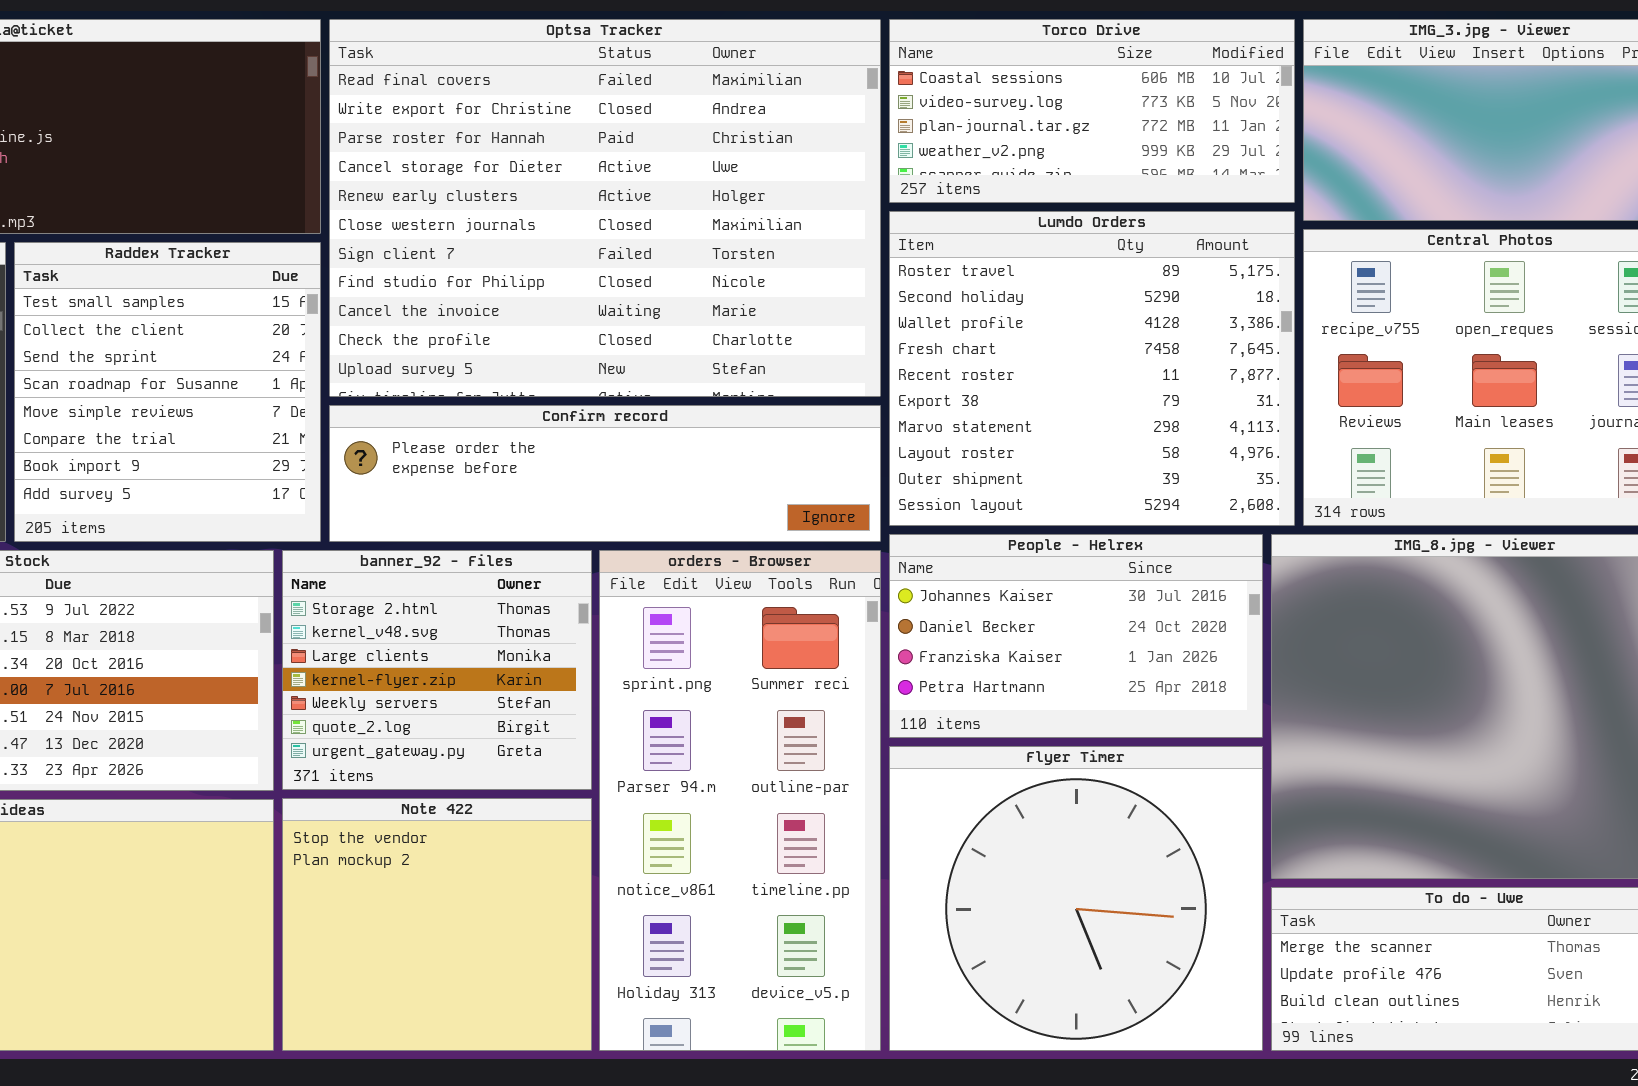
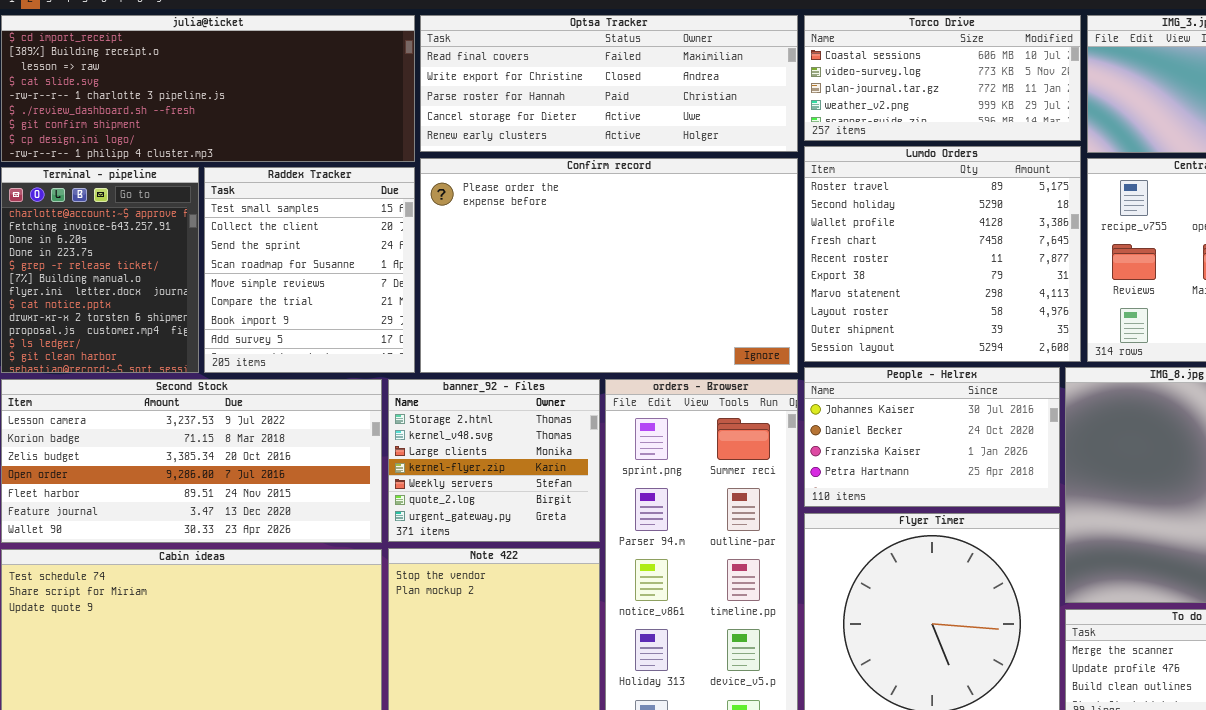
Optsa Tracker: [329,19,881,397] -> [420,15,798,152], resized
Confirm record: [329,405,881,542] -> [420,158,798,373], resized

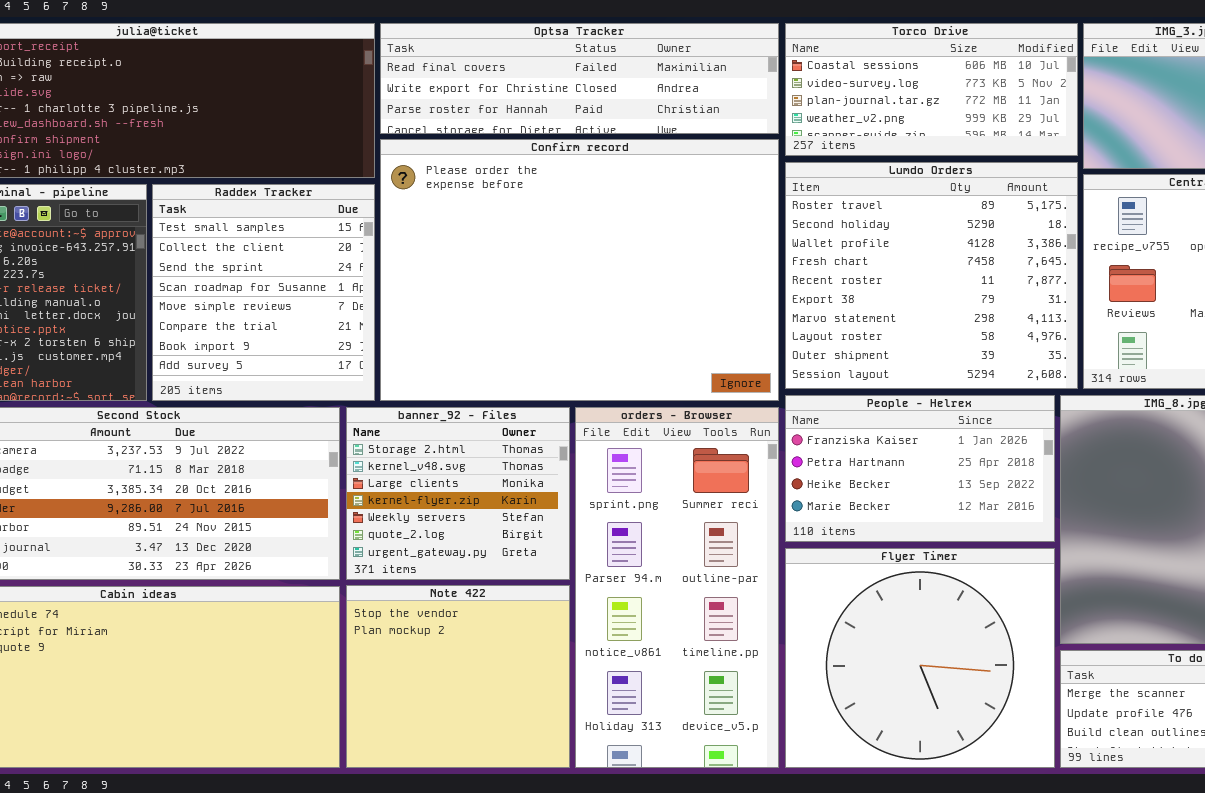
Optsa Tracker: [420,15,798,152] -> [380,23,779,134], resized
Confirm record: [420,158,798,373] -> [380,139,779,401], resized
People - Helrex: [804,367,1060,507] -> [785,395,1055,542], scrolled down 2 rows

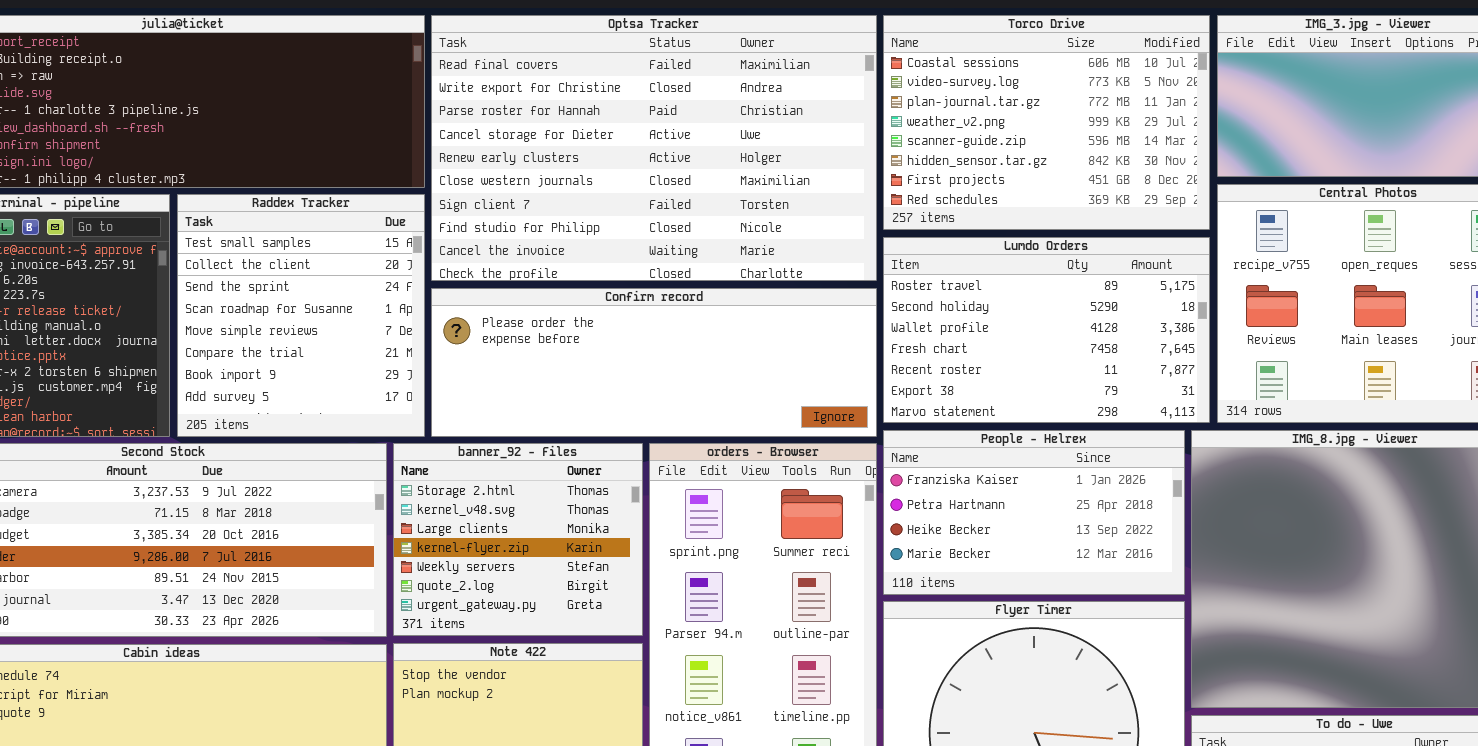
Optsa Tracker: [380,23,779,134] -> [431,15,877,281], resized
Torco Drive: [785,23,1078,156] -> [883,15,1210,230], resized
Confirm record: [380,139,779,401] -> [431,288,877,437], resized
Lumdo Orders: [785,162,1078,389] -> [883,237,1210,423], resized

